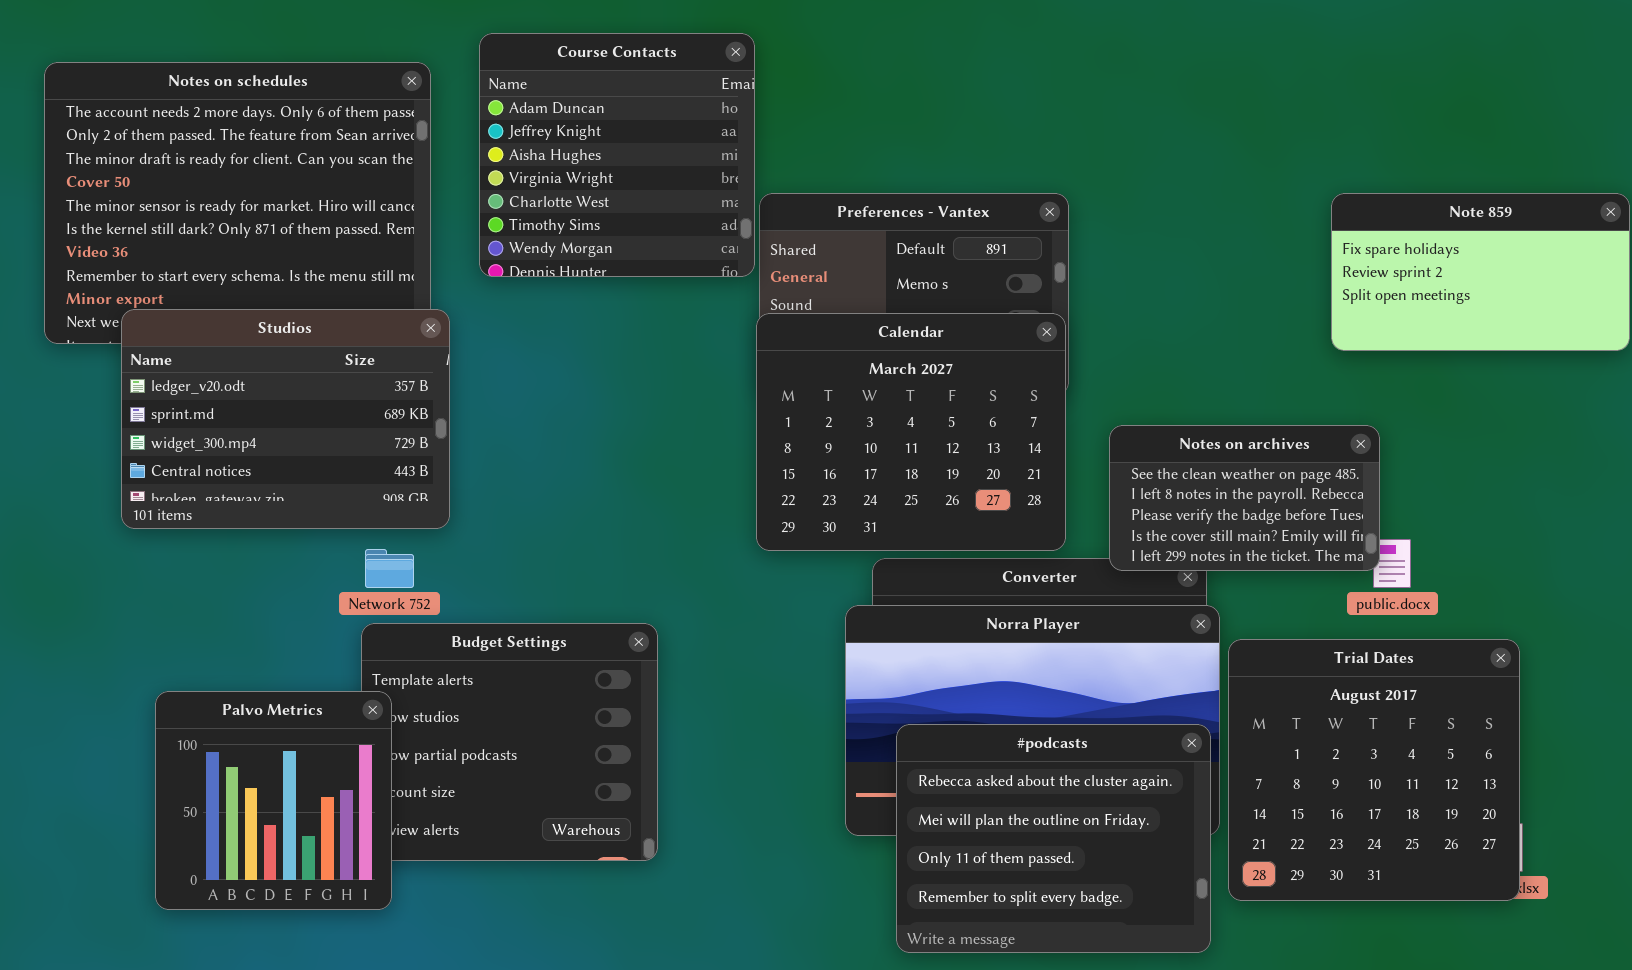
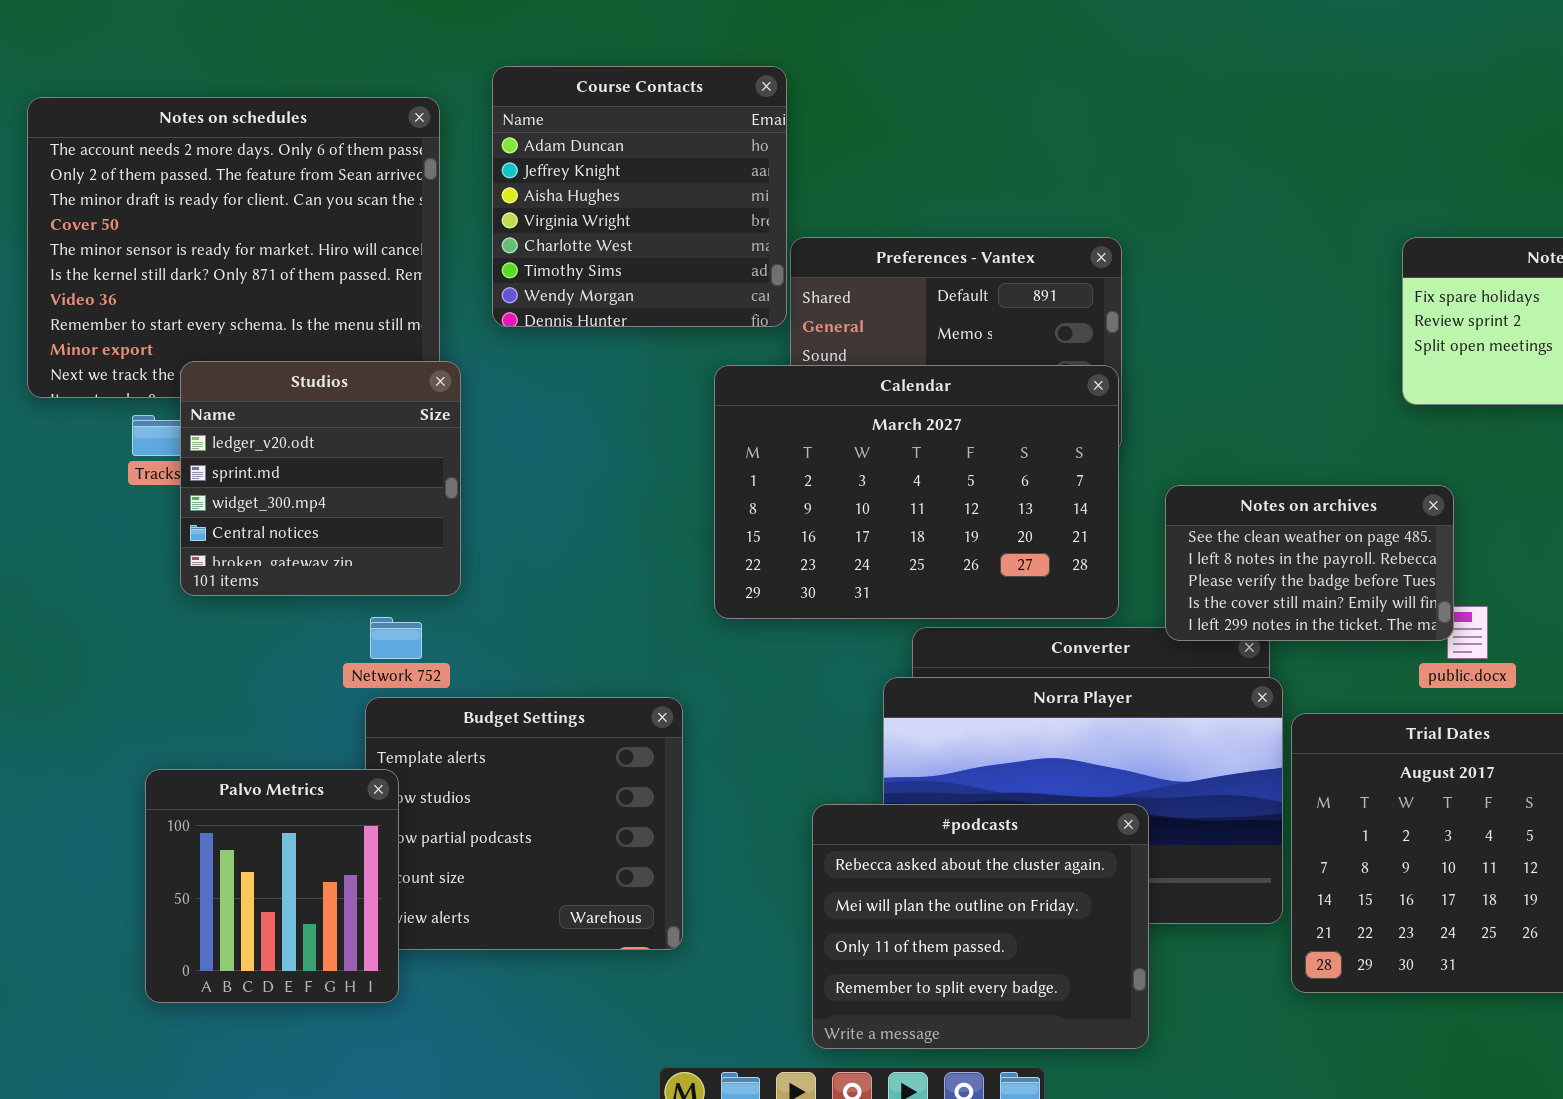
Studios: [121,309,450,529] -> [180,361,461,596], resized
Calendar: [756,313,1066,551] -> [714,365,1119,619], resized
#podcasts: [896,724,1211,953] -> [812,804,1149,1049], moved

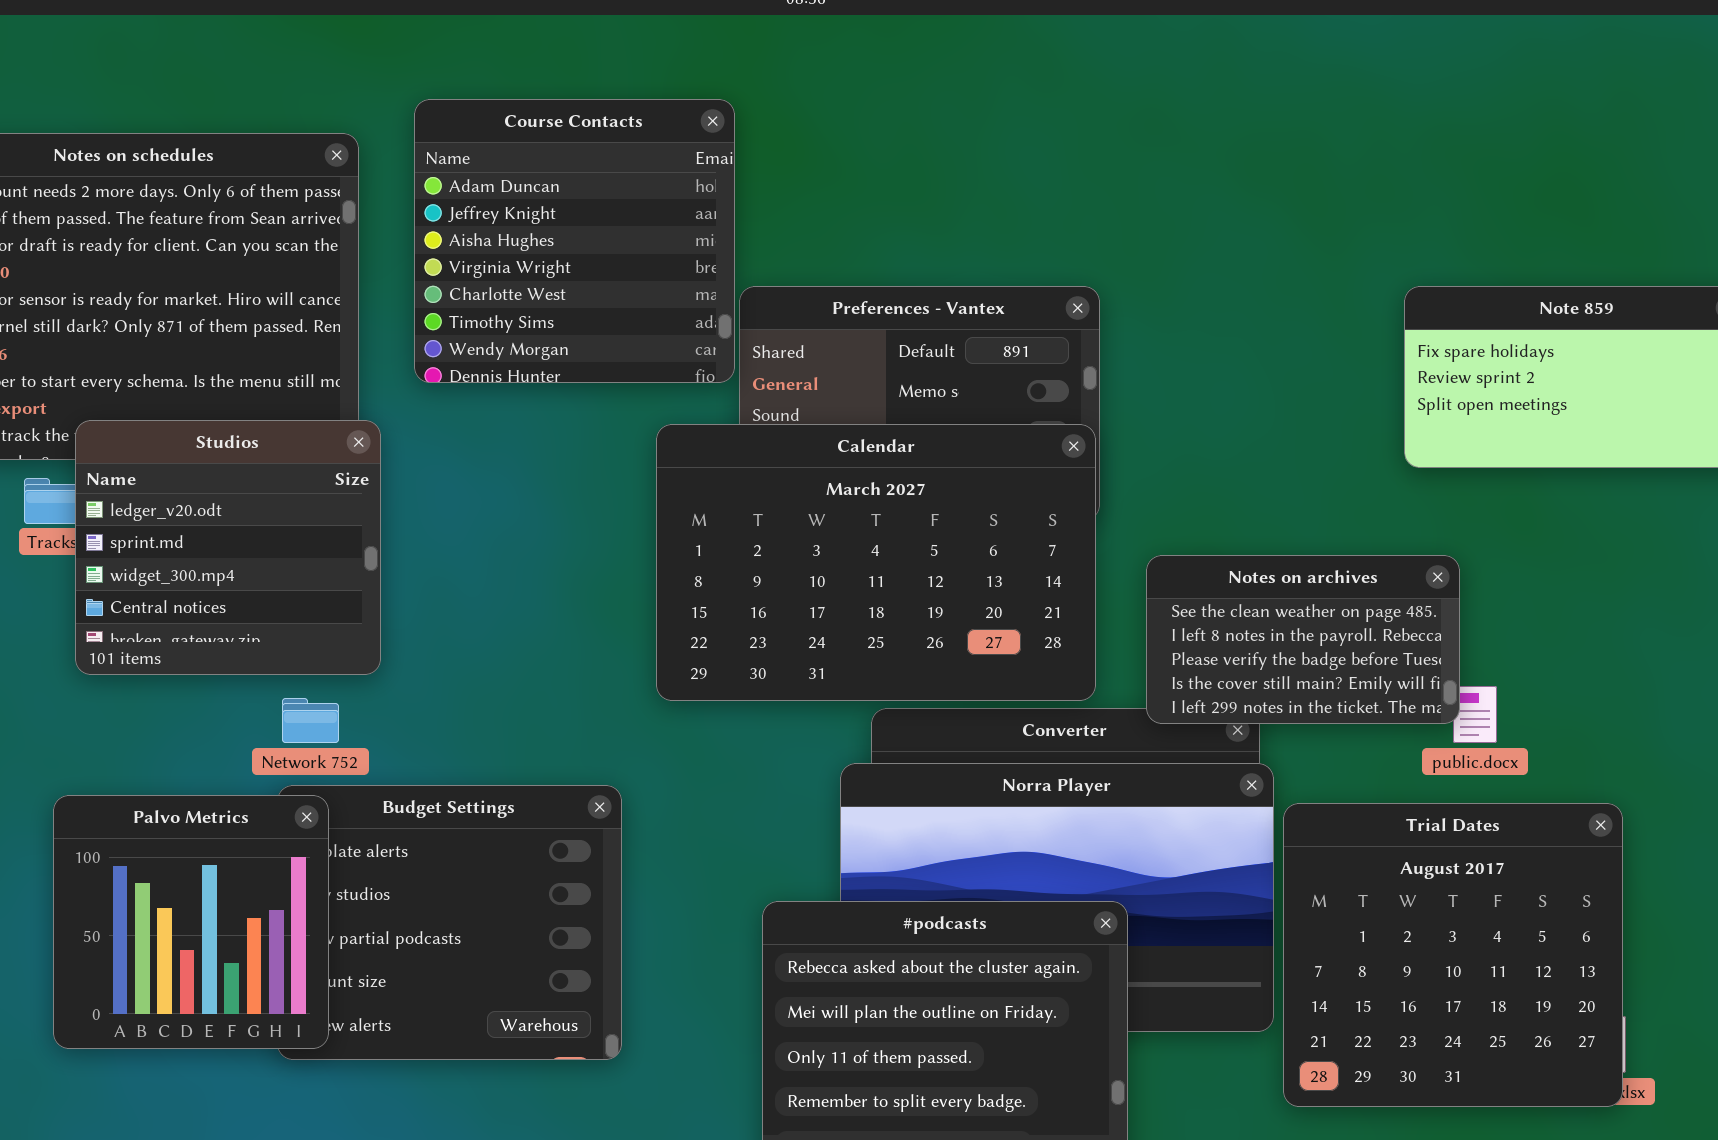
Palvo Metrics: [145,769,399,1003] -> [53,795,329,1049], moved

